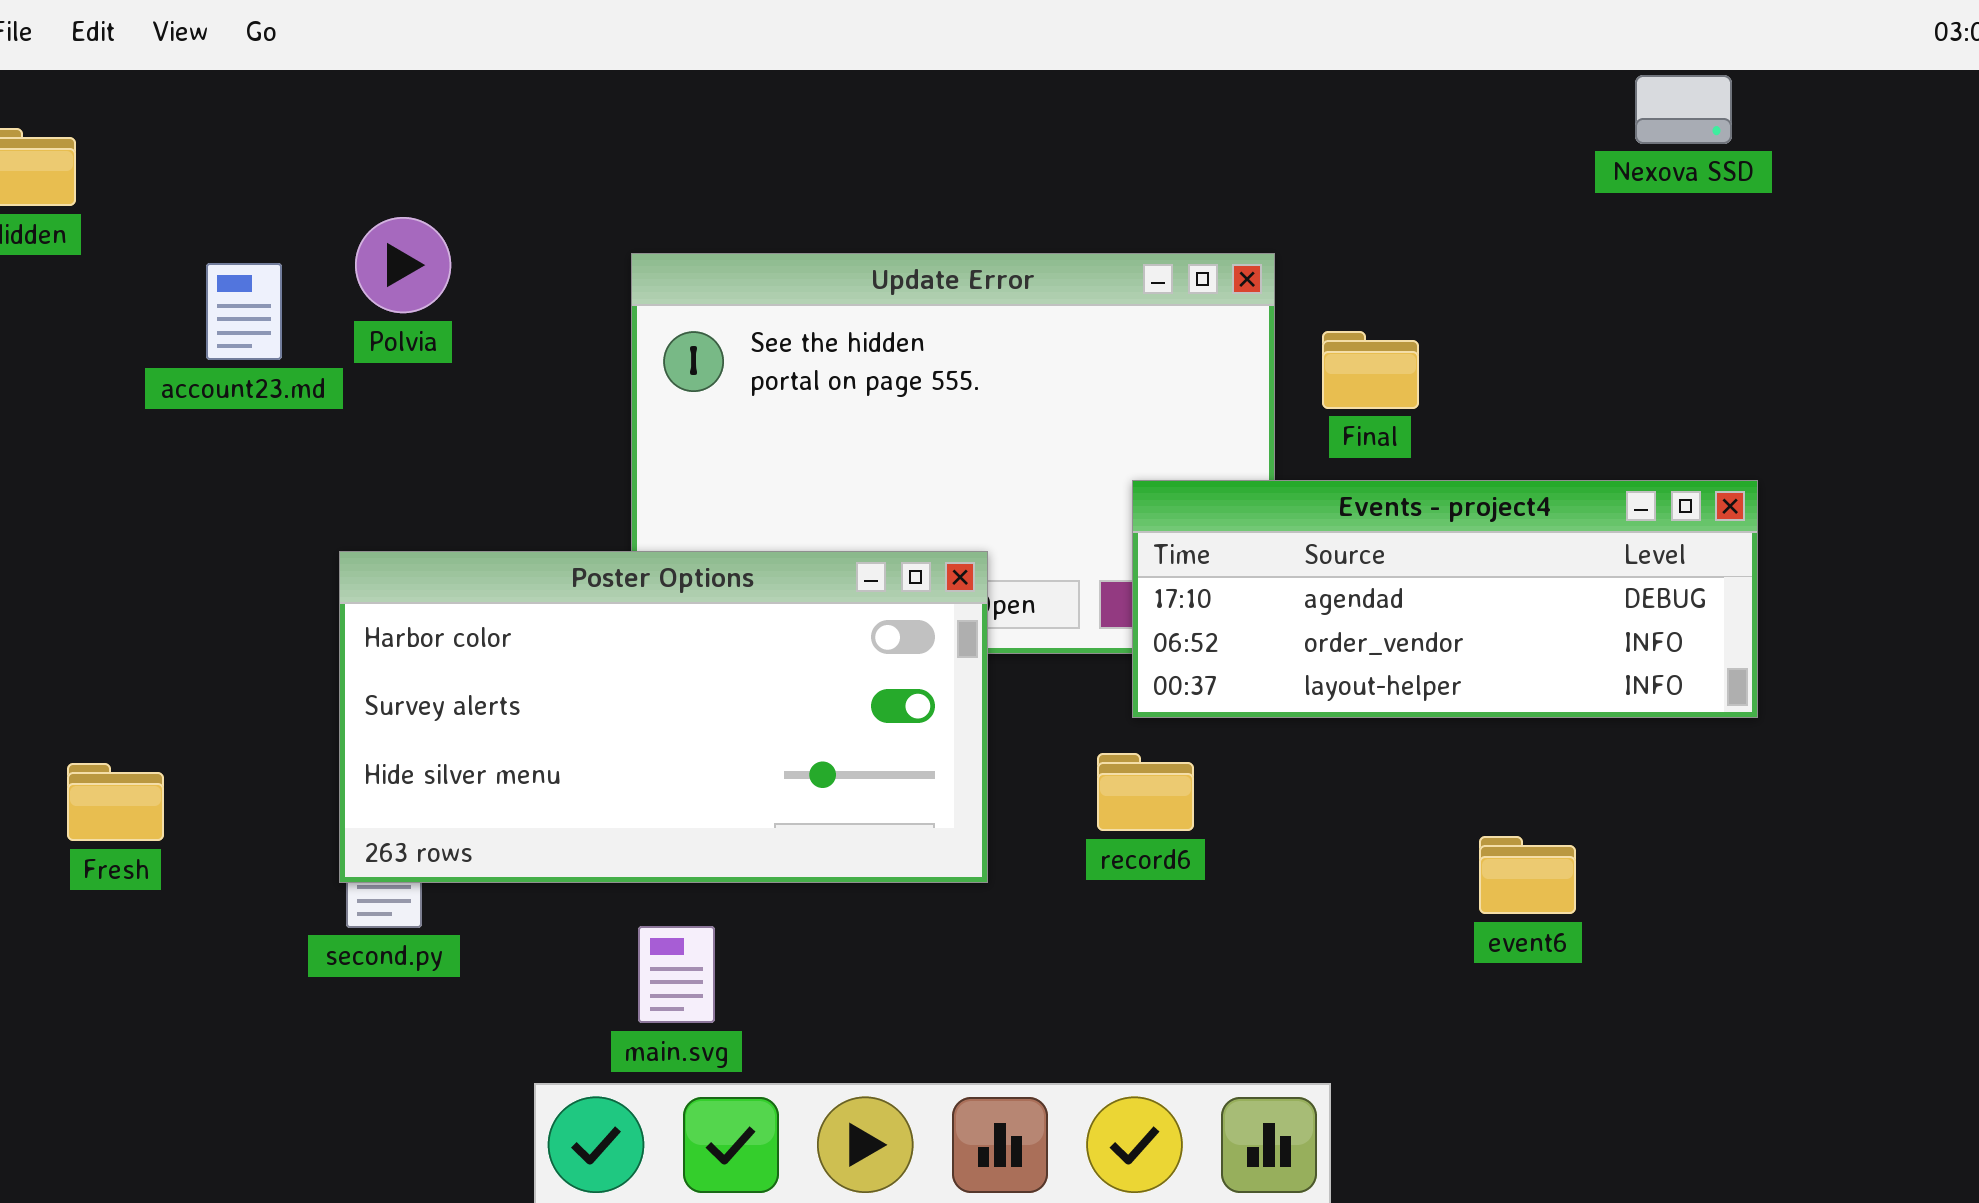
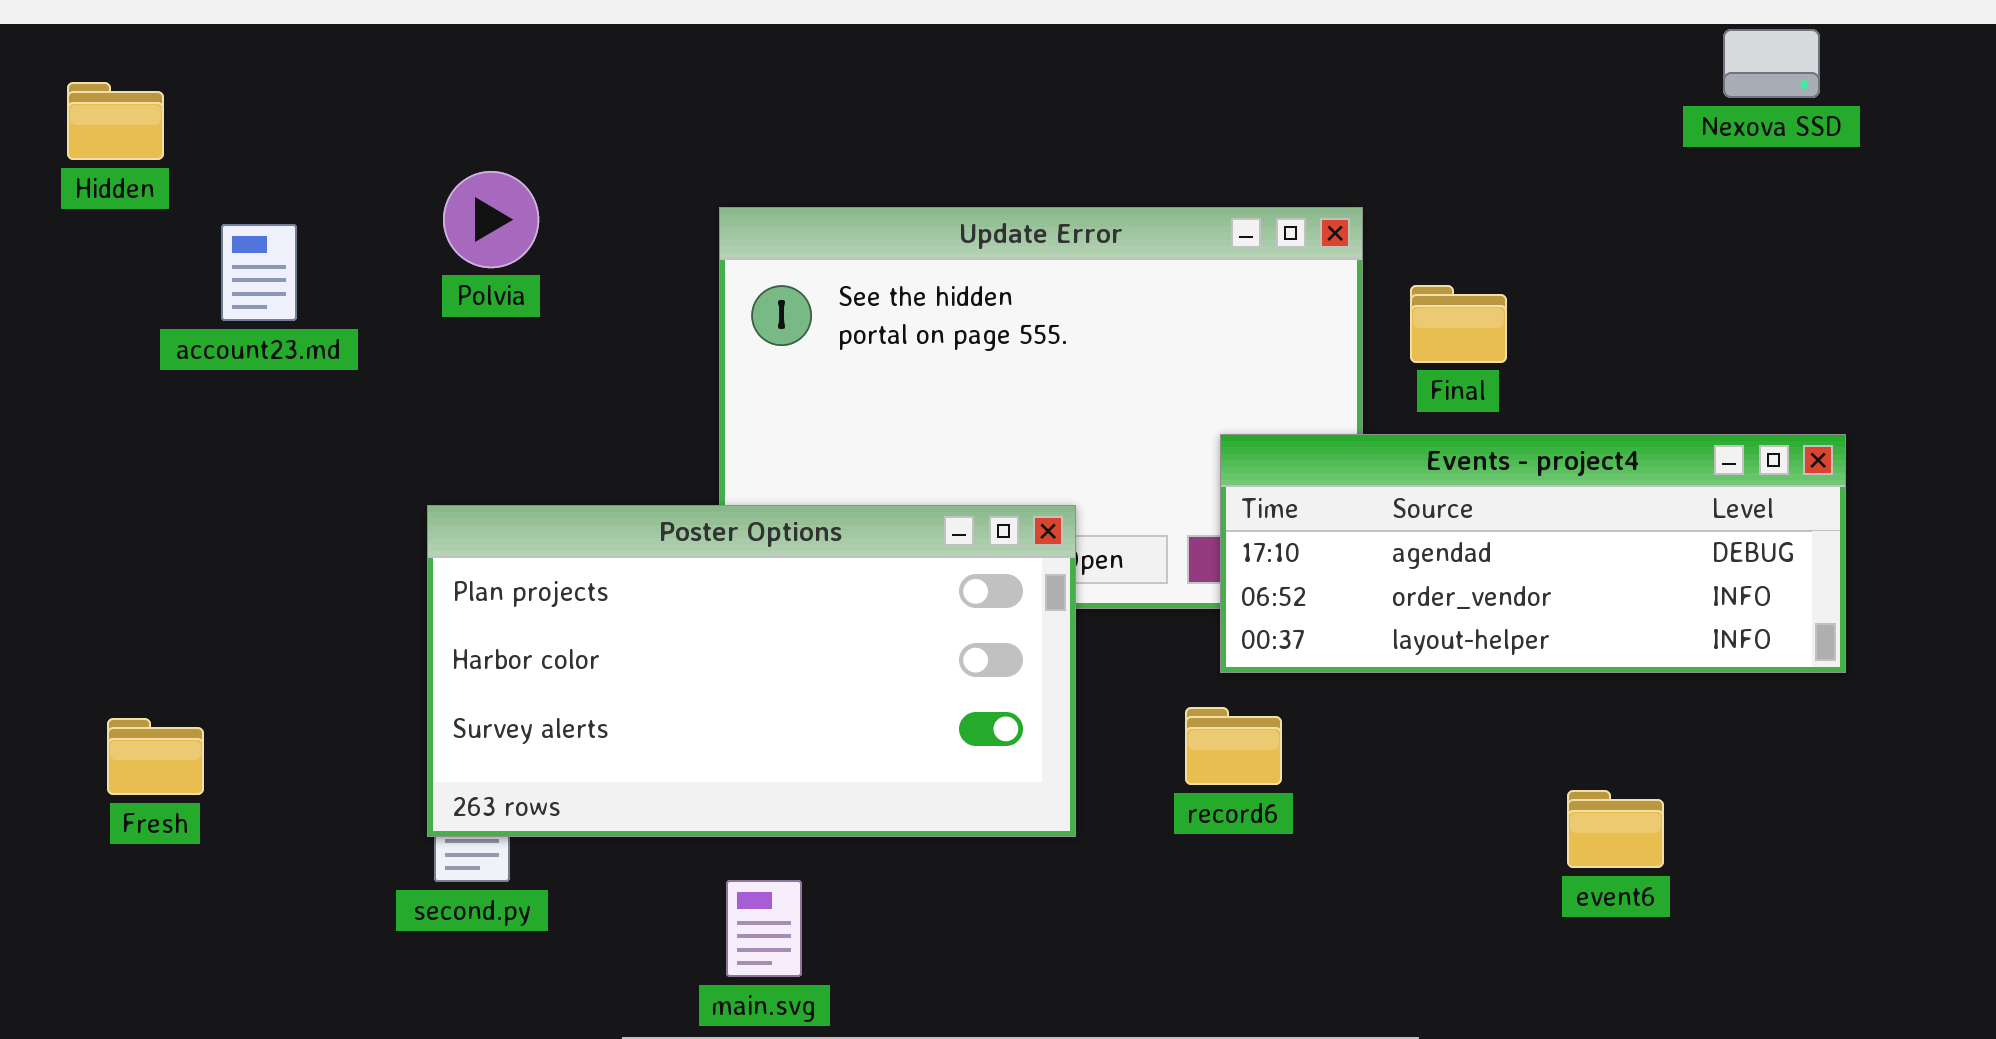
account23.md: [206,263,282,360] -> [221,224,297,321], moved
Poster Options: [339,551,988,883] -> [427,505,1076,837], scrolled up 1 row
Fresh: [67,763,164,841] -> [107,718,204,795], moved

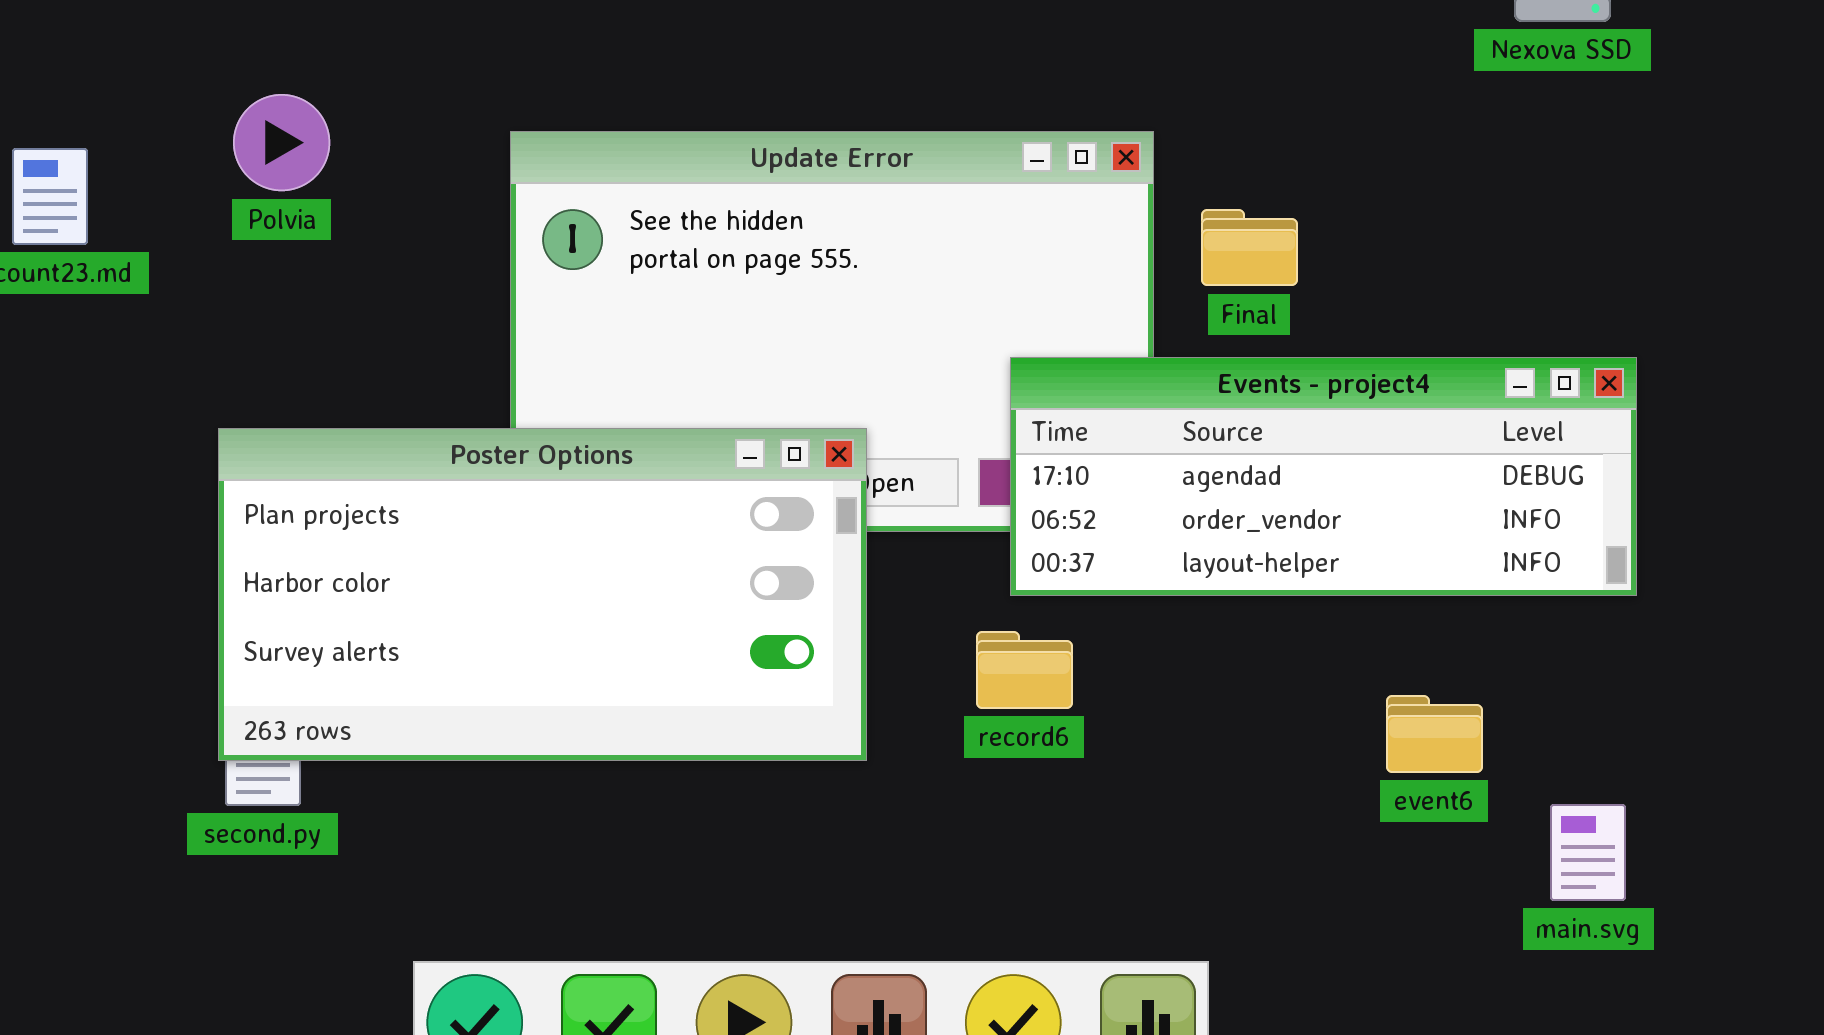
event6: [1567,790,1664,868] -> [1386,695,1483,773], moved
main.svg: [726,880,802,977] -> [1550,804,1626,901], moved

